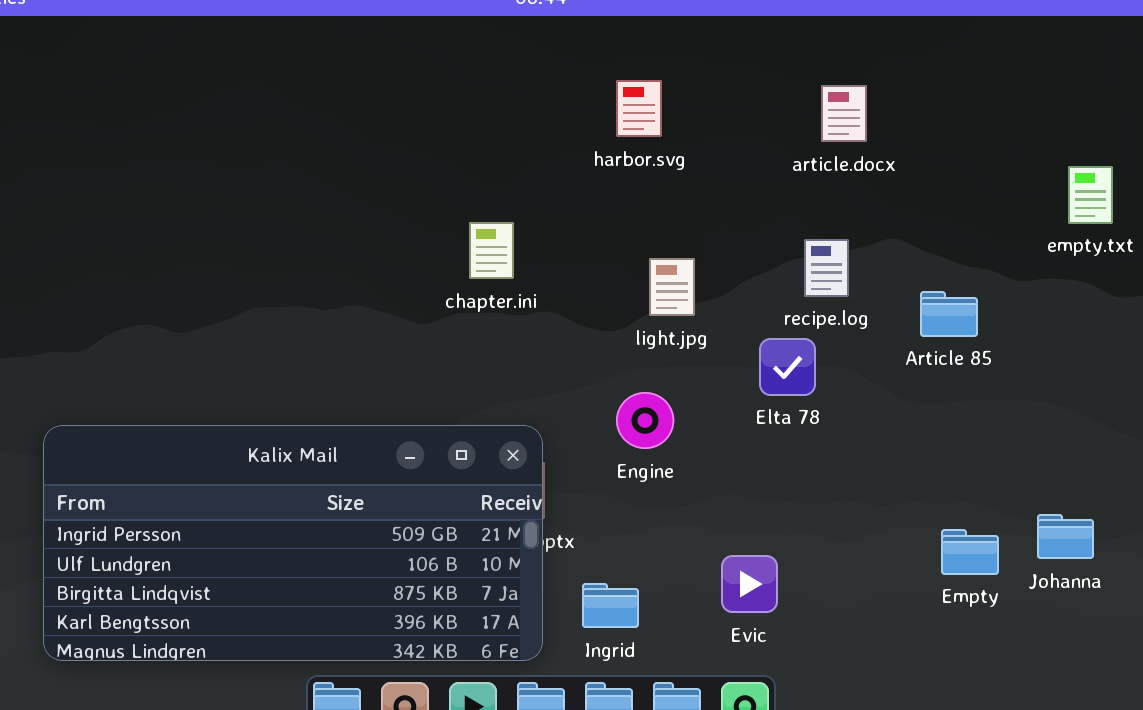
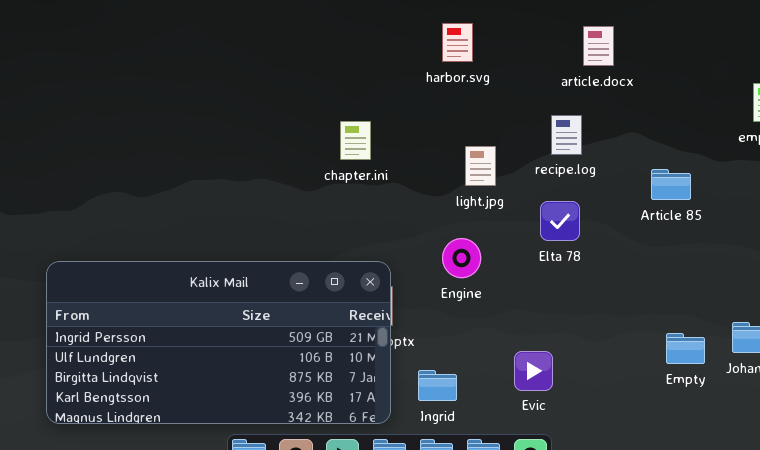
recipe.log: [804,239,849,297] -> [551,115,582,155], moved

